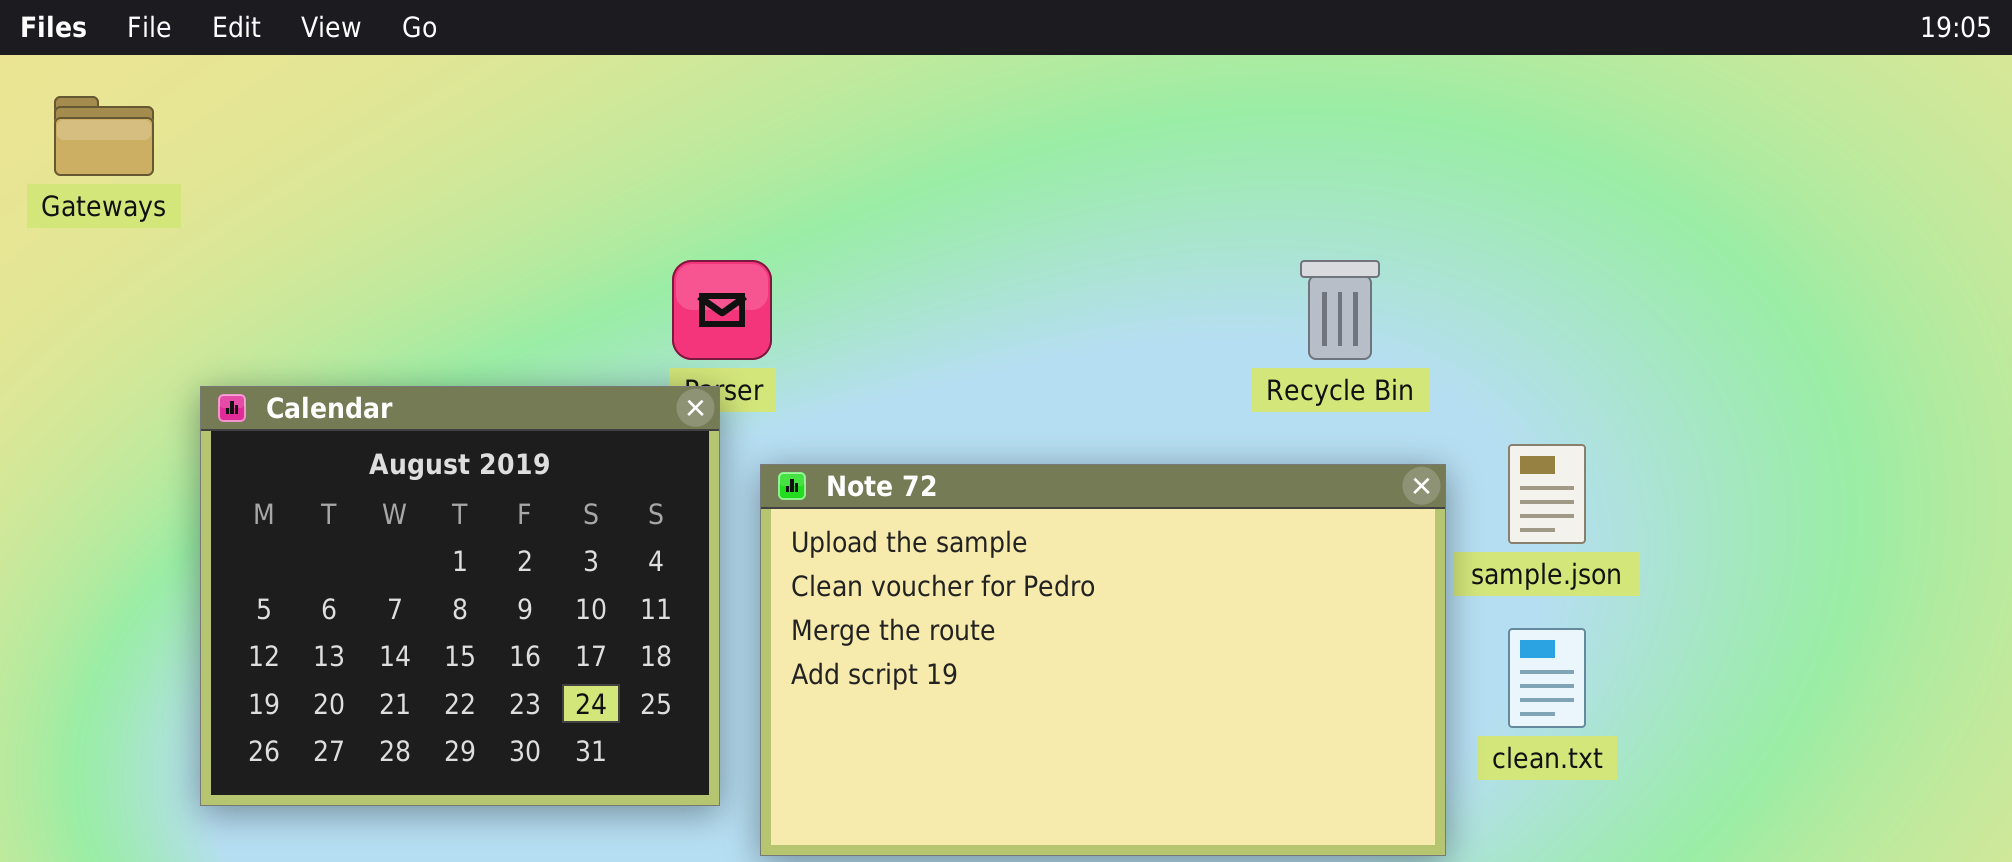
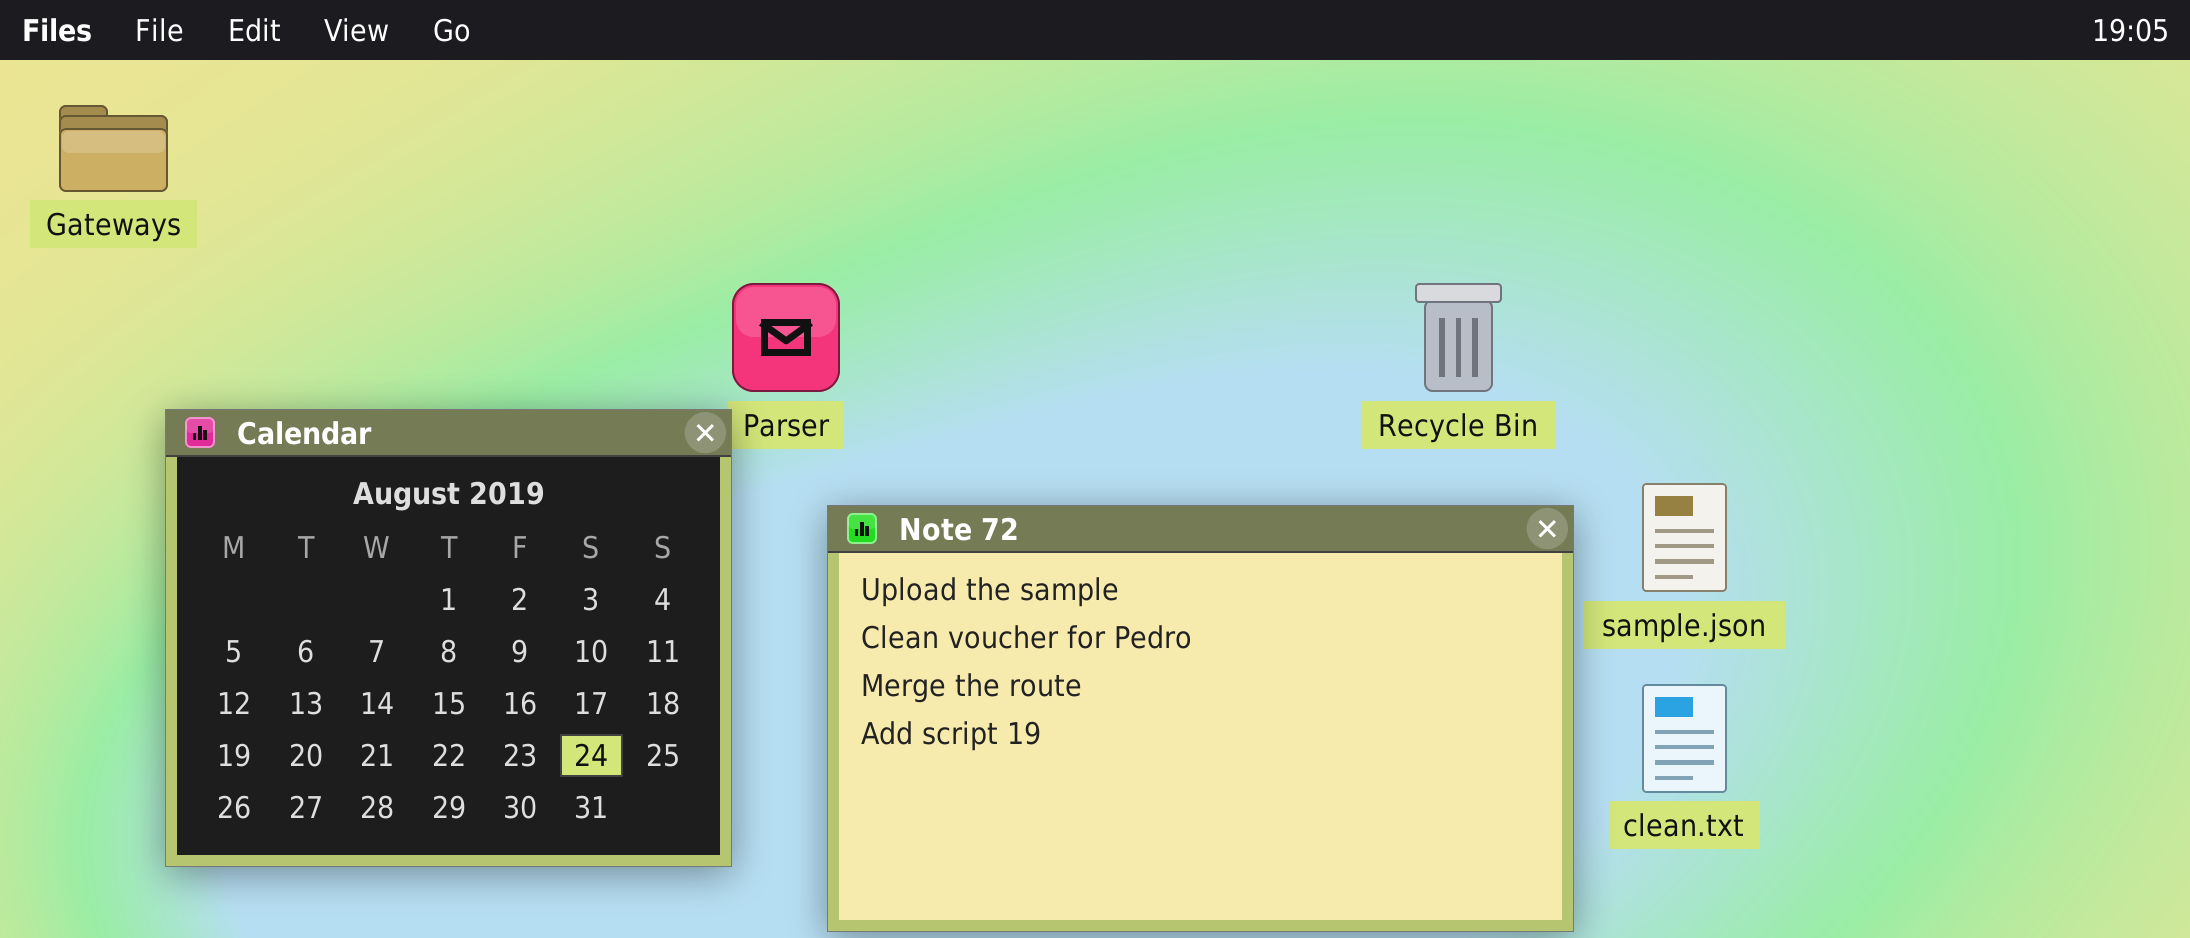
Calendar: [200,386,720,806] -> [165,409,732,867], moved

